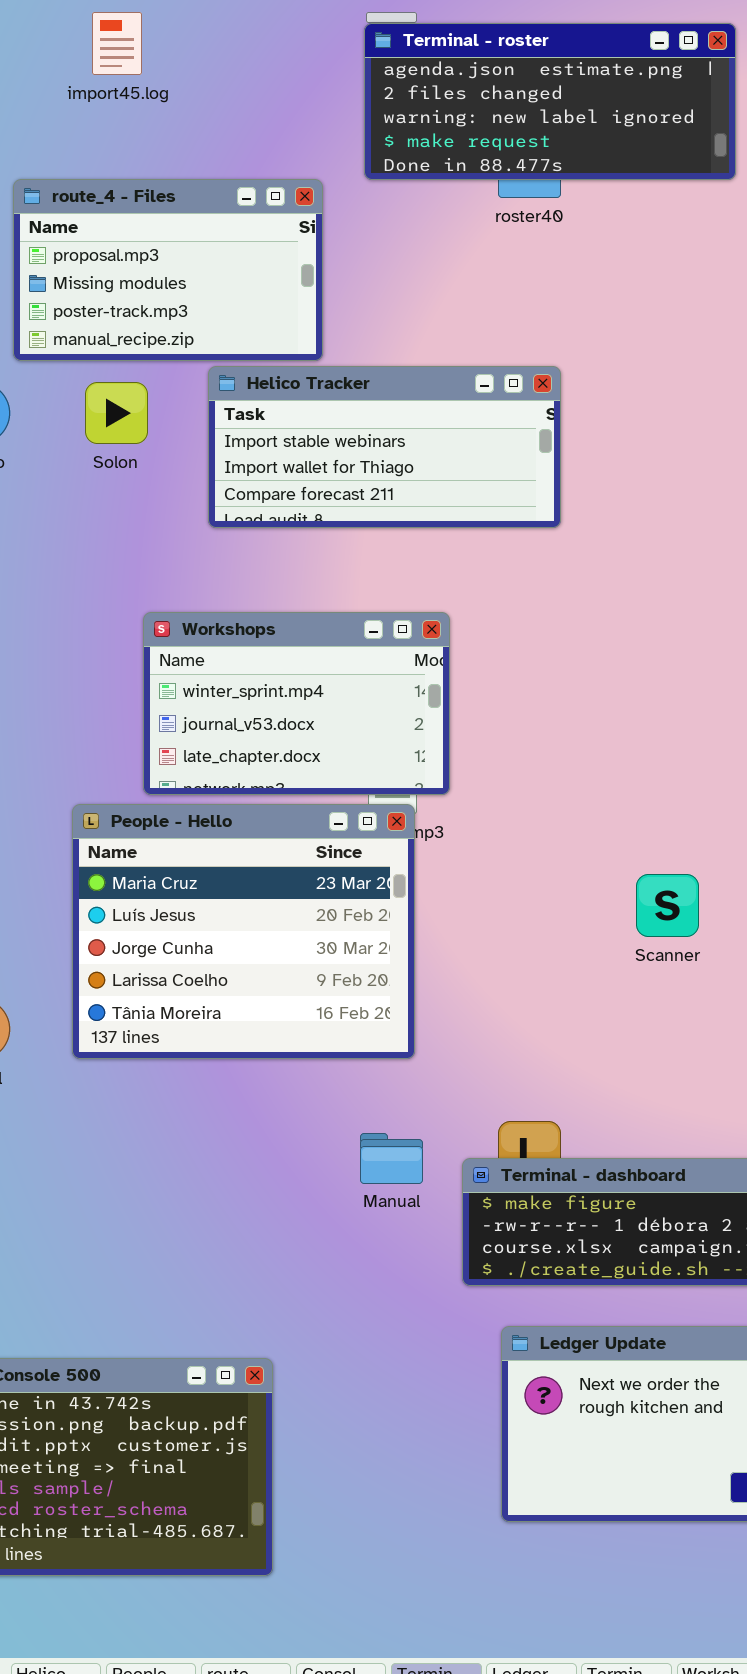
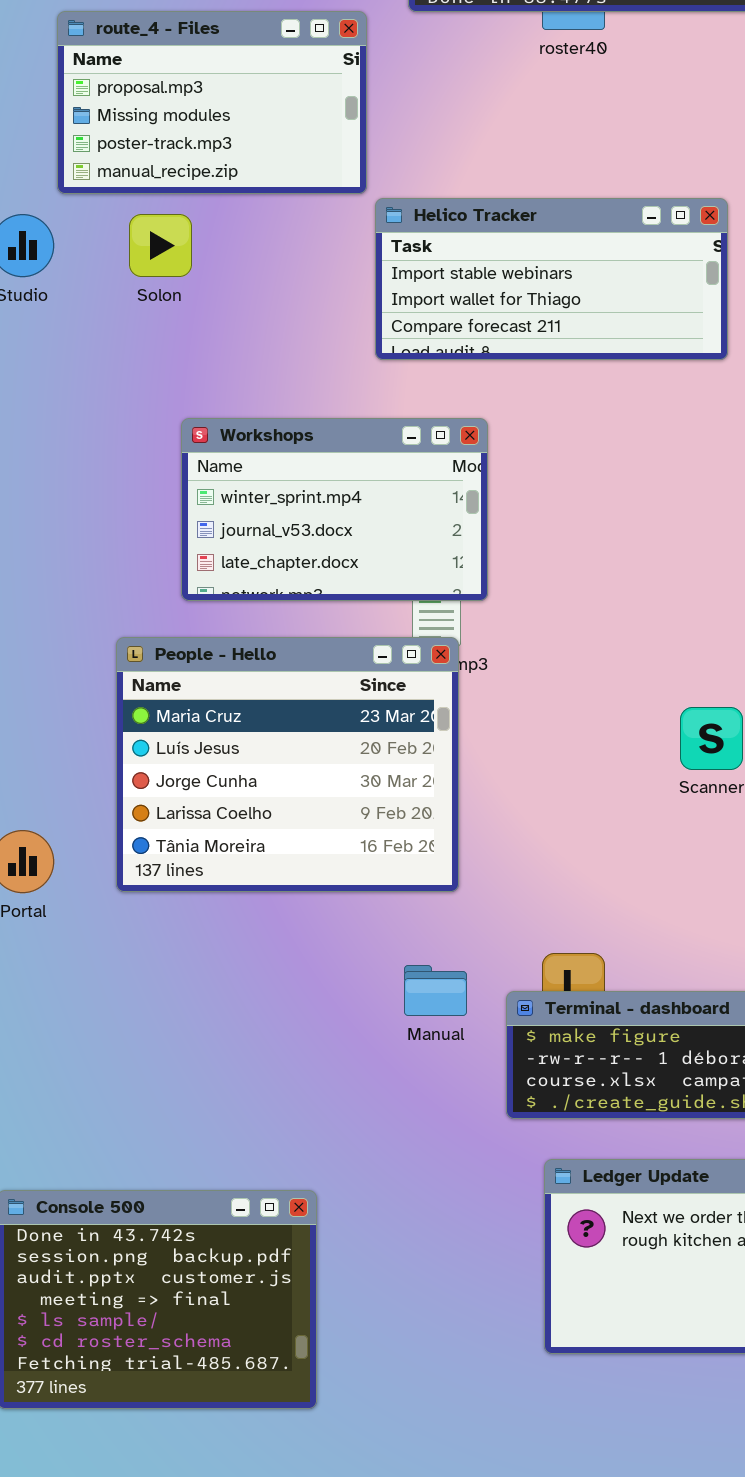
Helico Tracker: [208,366,561,528] -> [375,198,728,360], moved
Workshops: [143,612,450,795] -> [181,418,488,601], moved

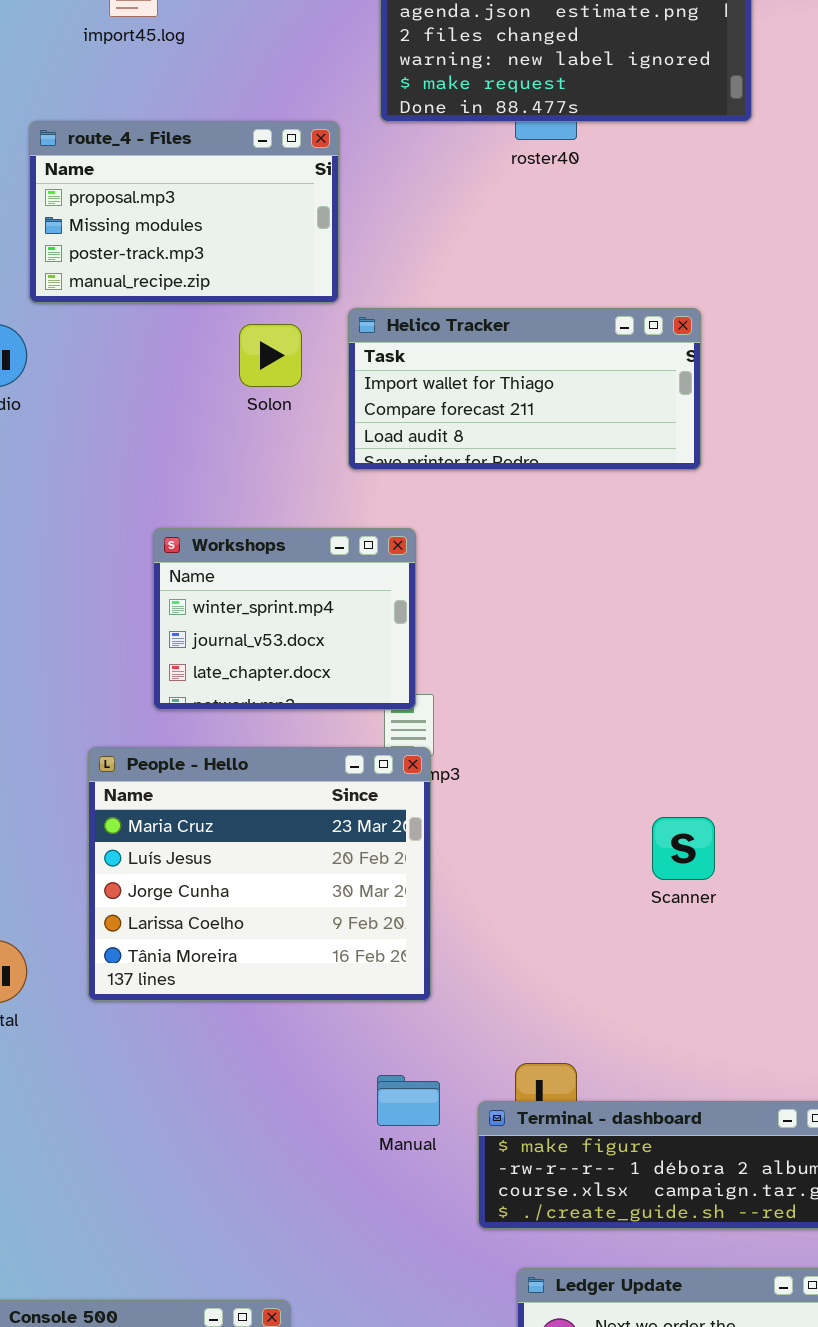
Helico Tracker: [375,198,728,360] -> [348,308,701,470], scrolled down 1 row
Solon: [129,214,192,277] -> [239,324,302,387], moved
Workshops: [181,418,488,601] -> [153,528,416,710], resized

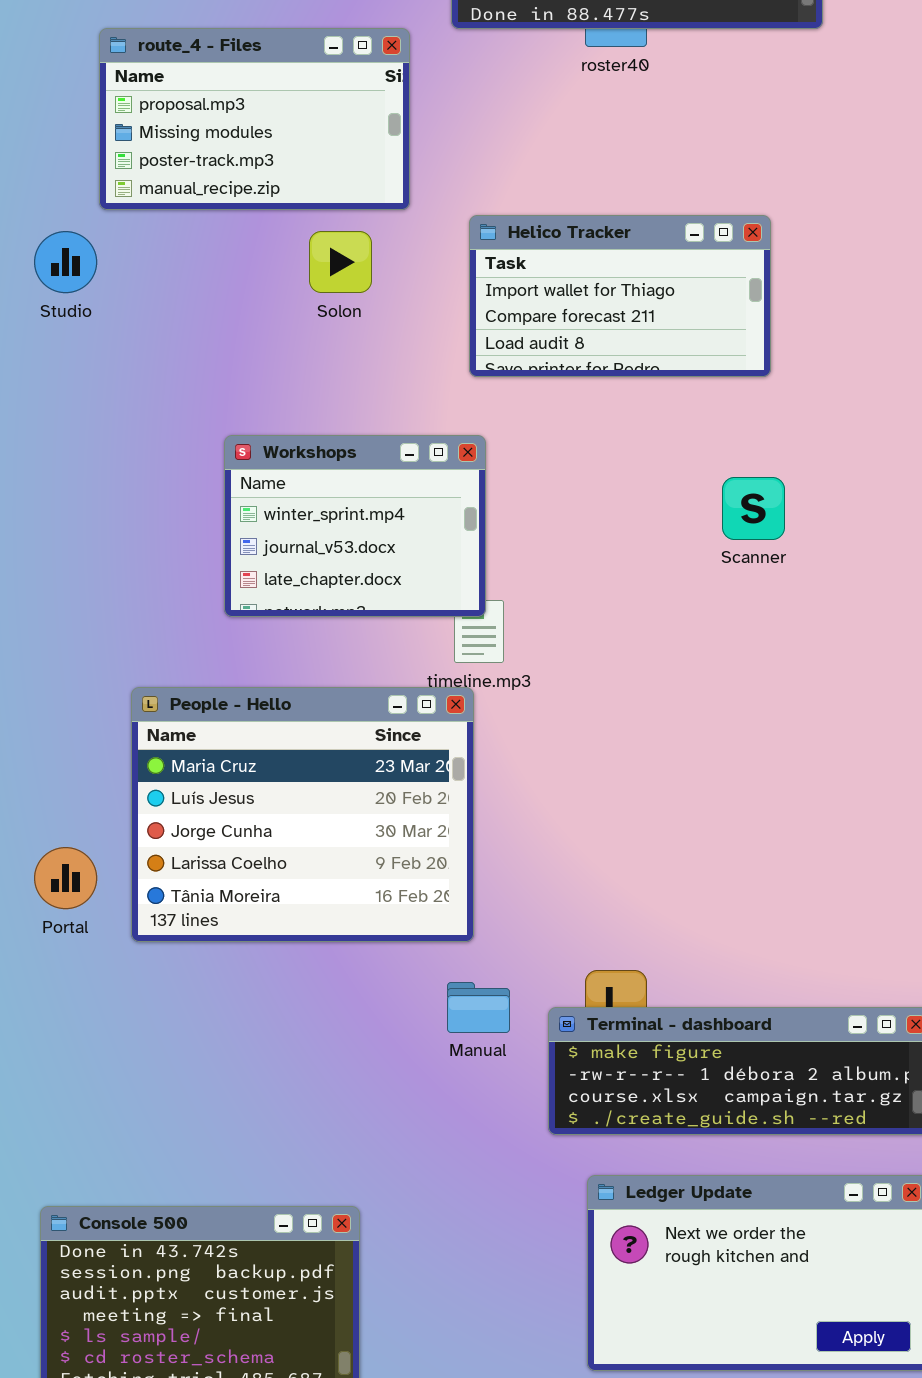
Helico Tracker: [348,308,701,470] -> [469,215,771,377], resized
People - Hello: [88,747,431,1001] -> [131,687,474,942], moved
Scanner: [652,817,715,880] -> [722,477,785,540], moved

